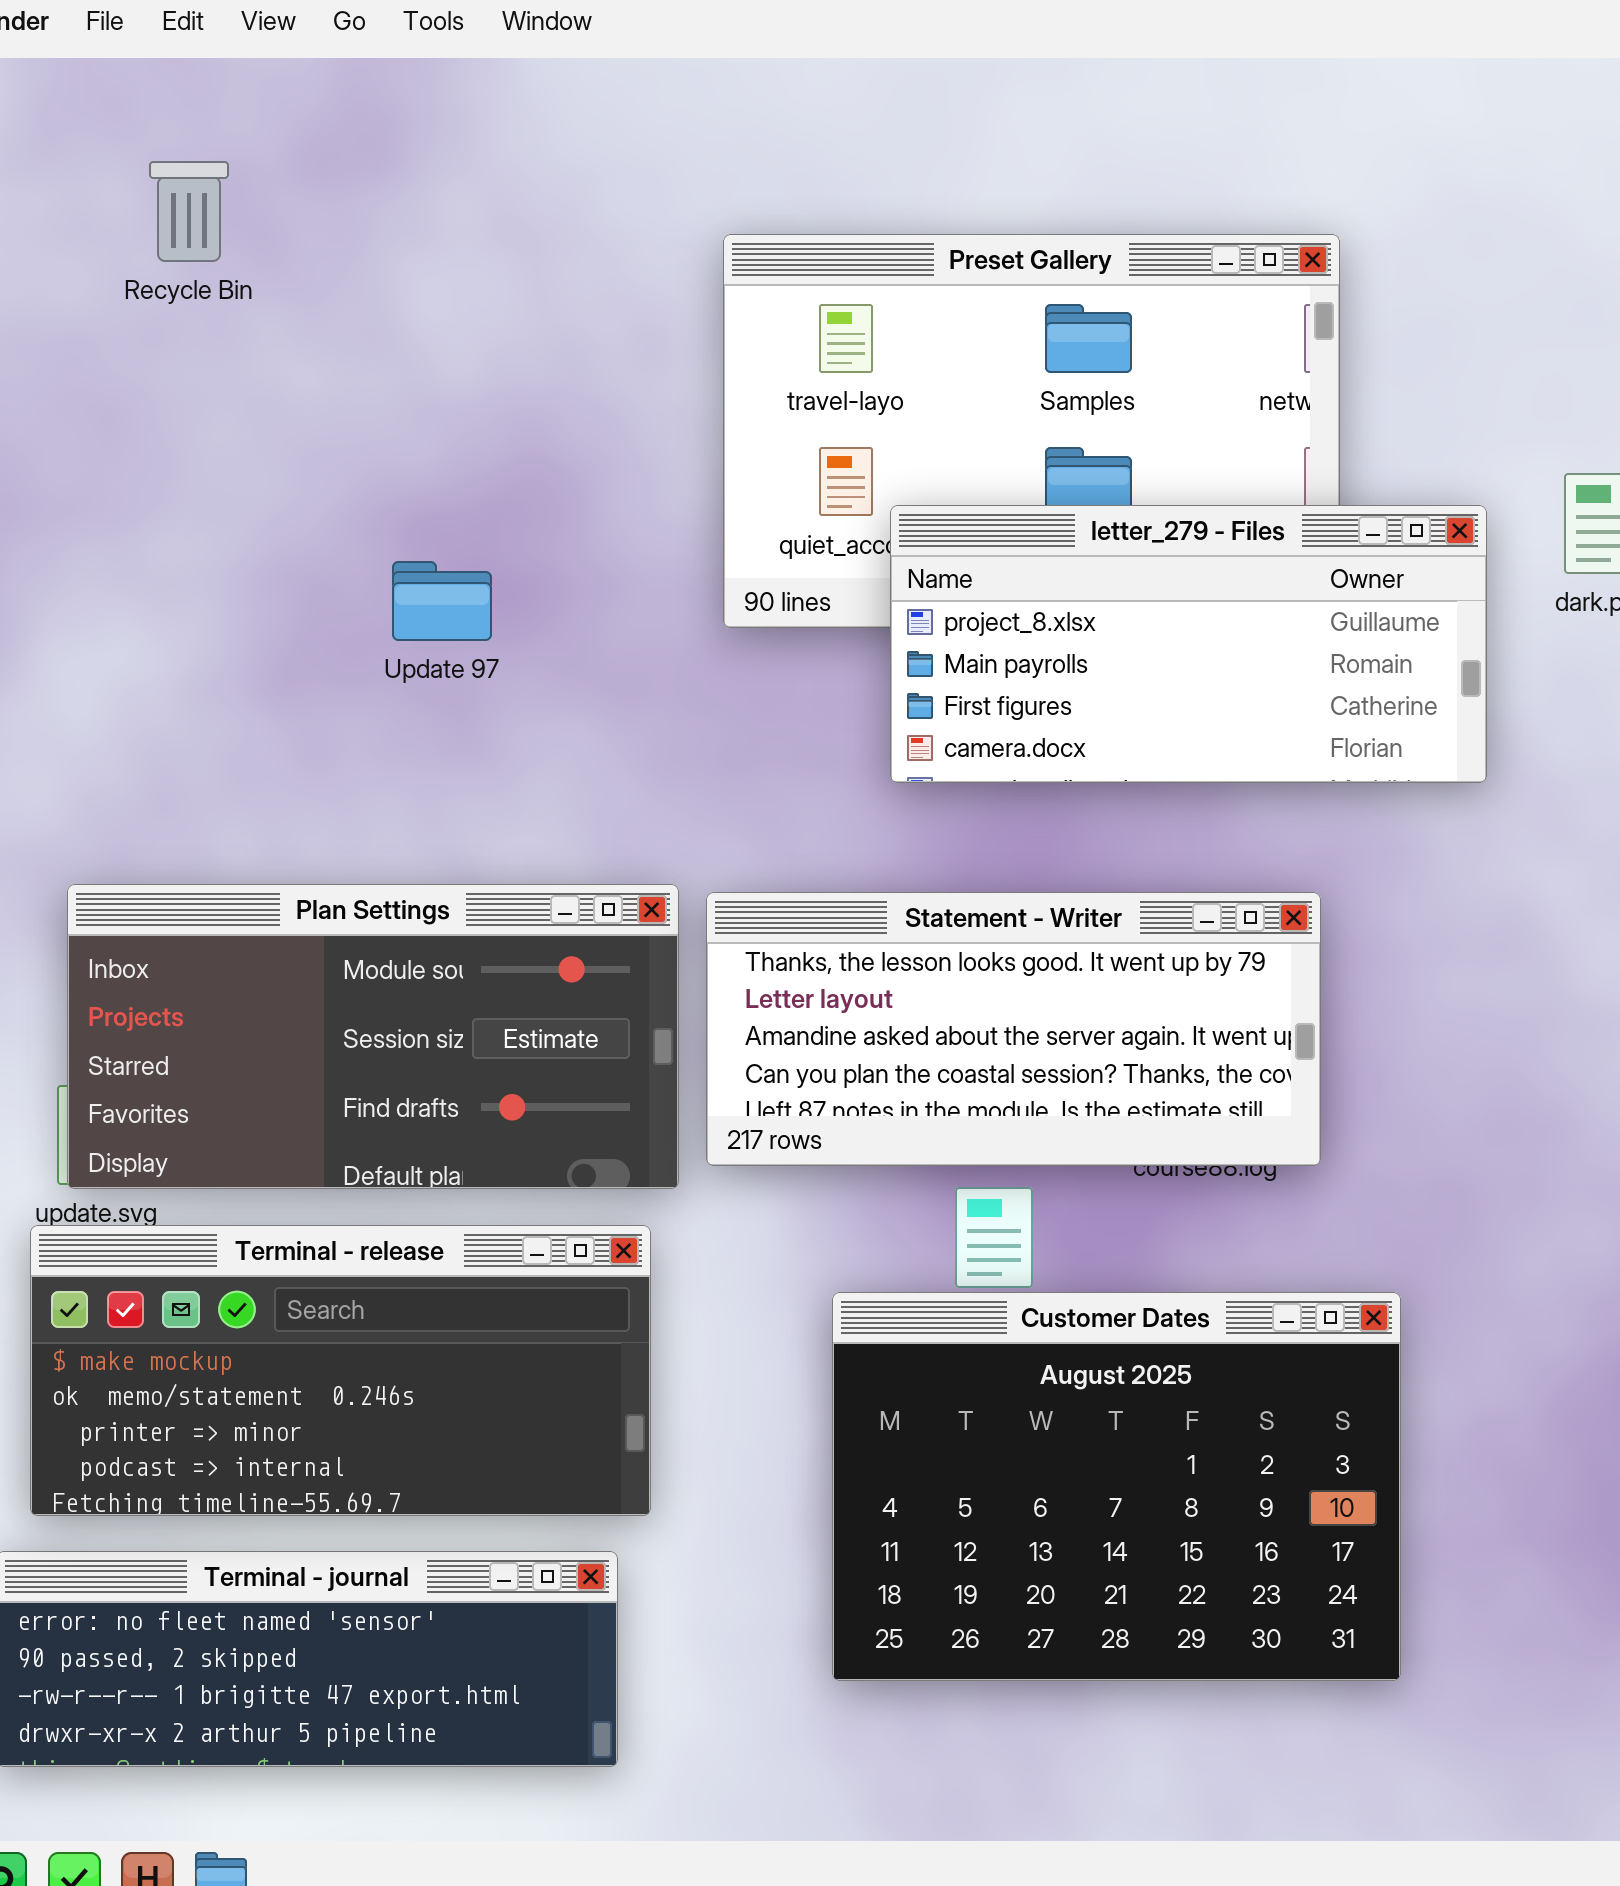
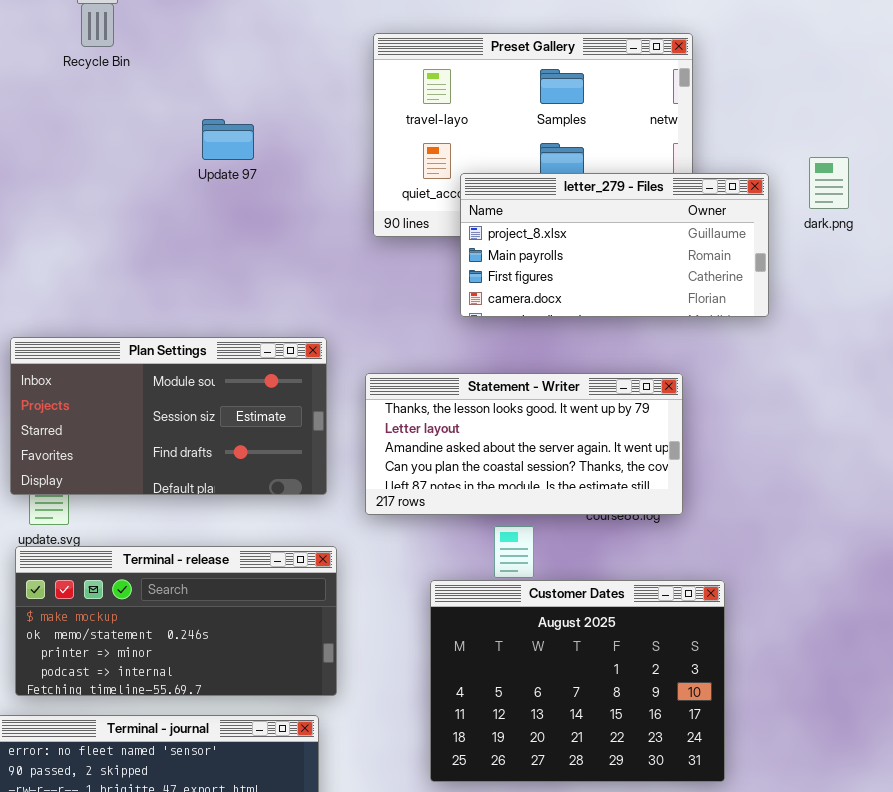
Update 97: [392,561,492,641] -> [202,119,254,160], moved
Plan Settings: [67,884,679,1189] -> [10,337,327,495], moved

